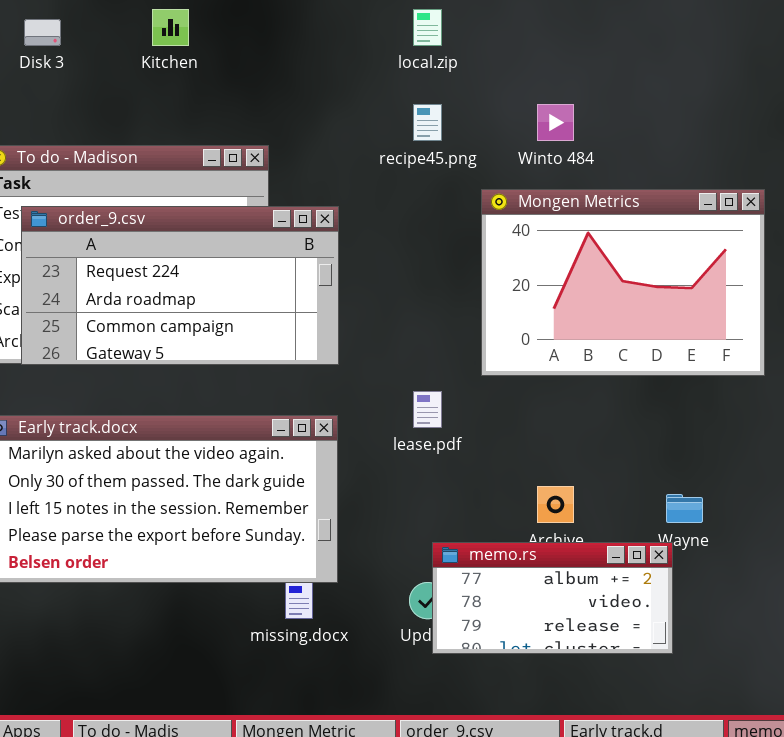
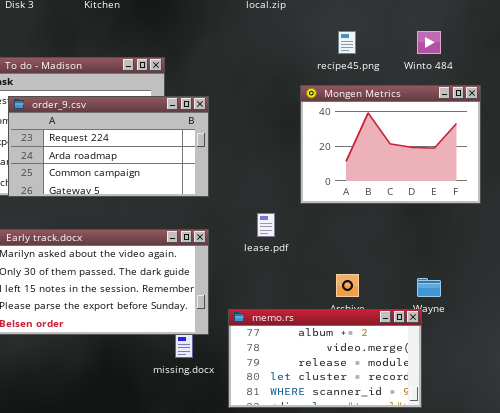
recipe45.png: [413,104,442,141] -> [338,31,356,54], moved
Winto 484: [537,104,574,141] -> [417,31,441,54], moved
memo.rs: [432,542,673,654] -> [228,309,422,408], resized

